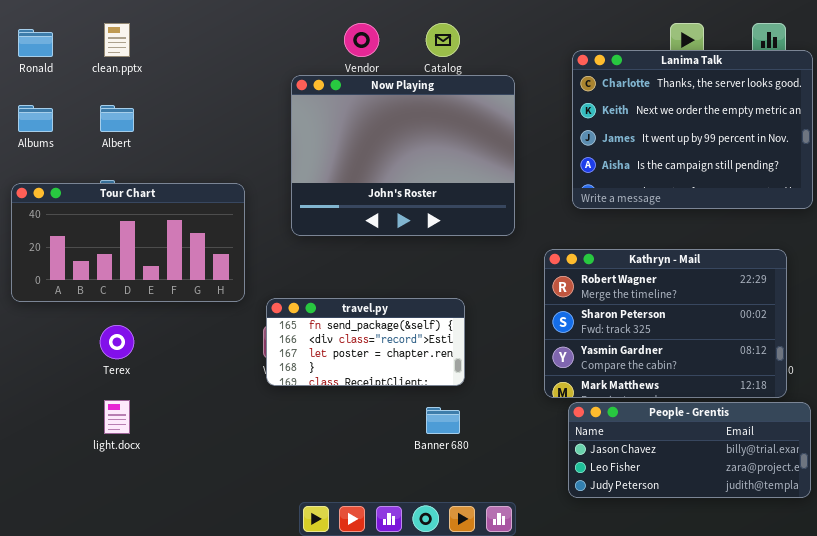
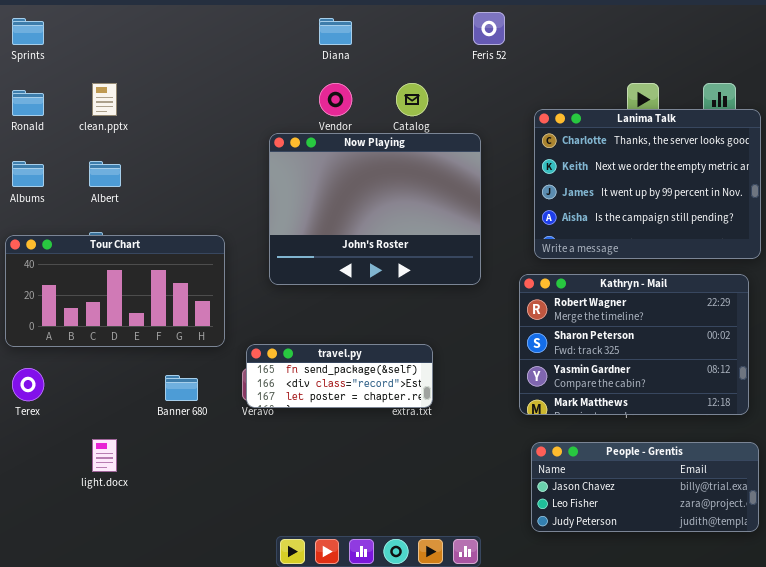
Kathryn - Mail: [544,249,787,398] -> [519,274,749,415], moved
travel.py: [266,298,465,386] -> [246,344,433,408], resized
Terex: [100,325,134,359] -> [12,368,44,401], moved
Banner 680: [426,407,460,434] -> [165,375,198,401], moved

